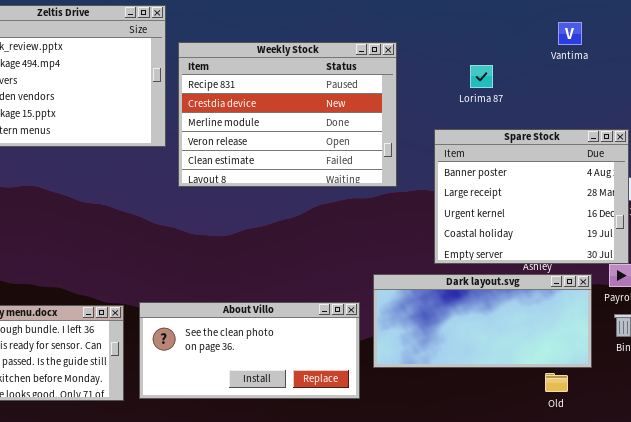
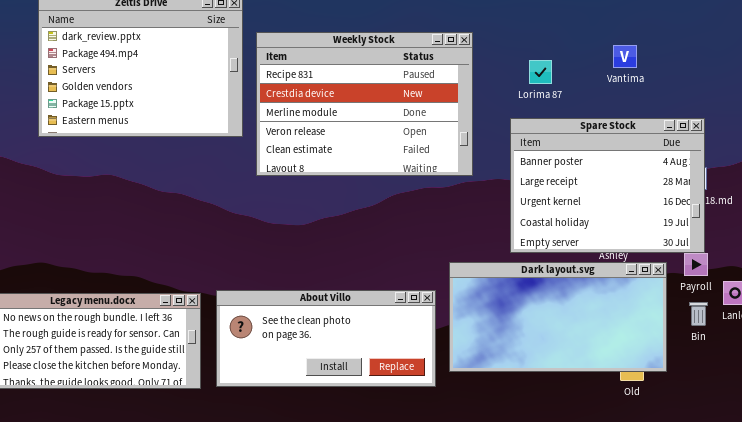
Vantima: [558,22,582,45] -> [613,45,637,68], moved
Lorima 87: [470,65,493,88] -> [529,60,552,84], moved
Dark layout.svg: [373,274,592,368] -> [449,262,667,372], resized

